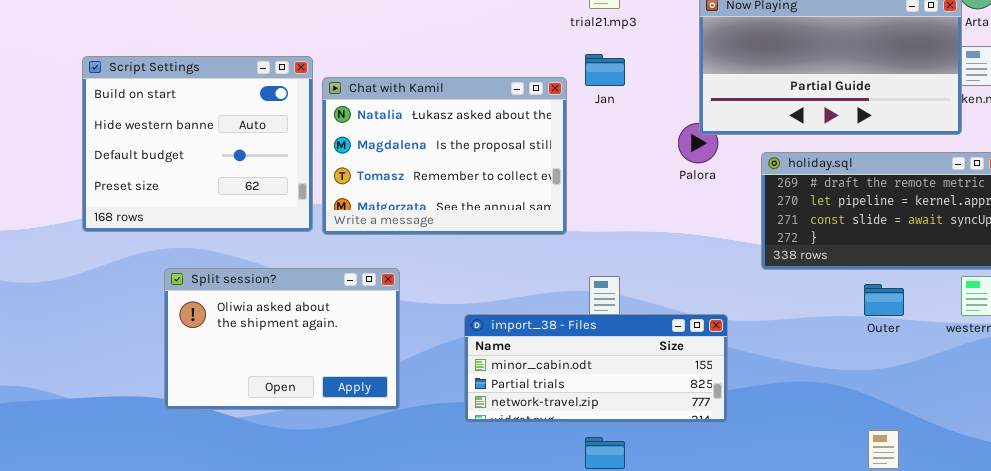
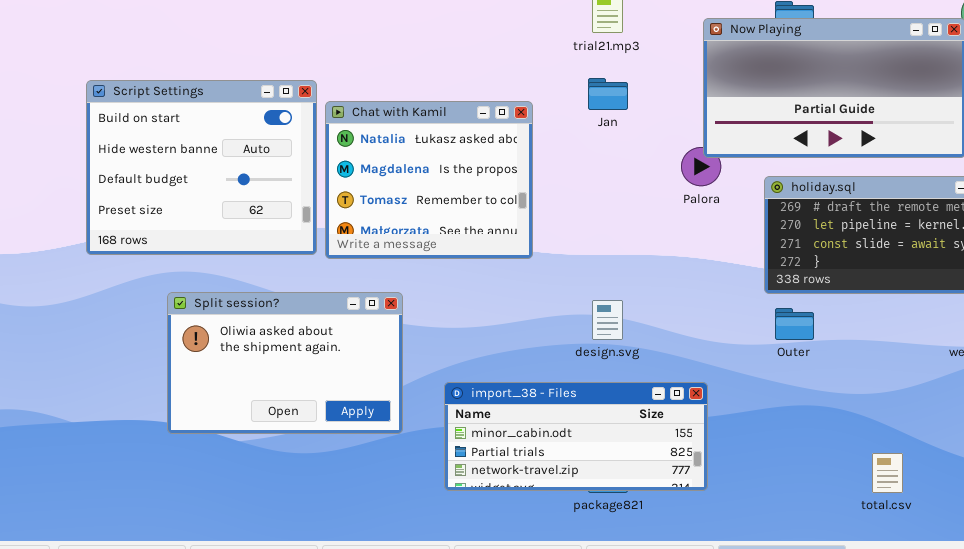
Chat with Kamil: [322,77,567,235] -> [325,101,533,259], resized
Outer: [864,284,904,316] -> [775,308,814,340], moved
import_38 - Files: [464,314,728,423] -> [444,382,708,491], moved

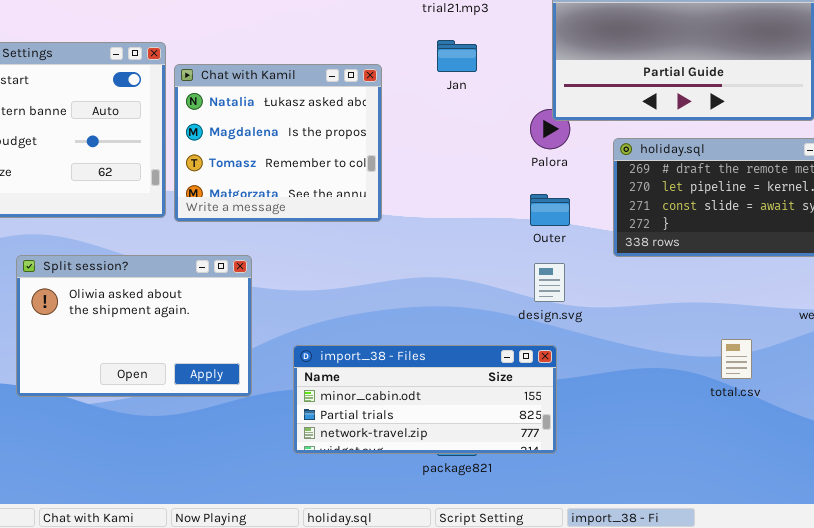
design.svg: [592,300,623,340] -> [534,263,565,302], moved
Outer: [775,308,814,340] -> [530,194,570,226], moved
total.csv: [872,453,903,493] -> [721,339,752,379], moved

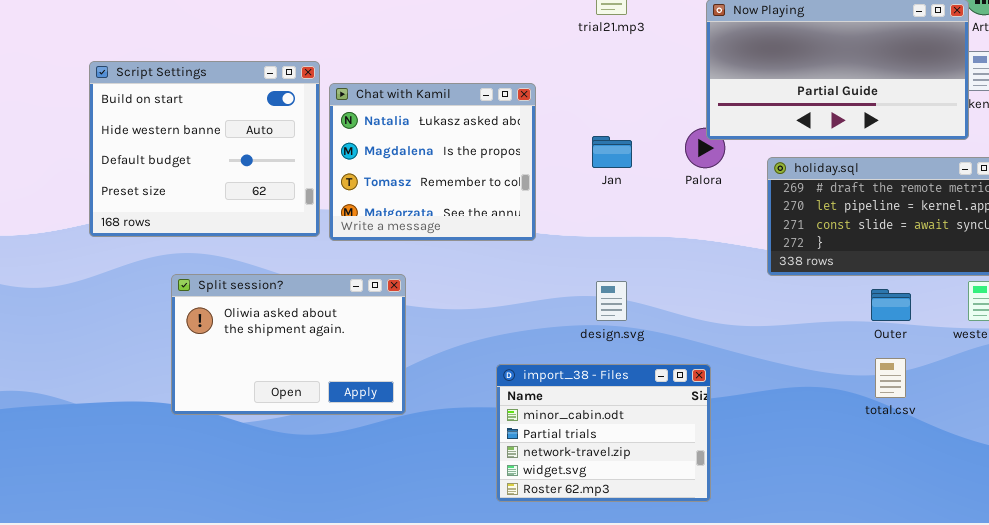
Jan: [437,40,477,72] -> [592,136,632,168], moved
Outer: [530,194,570,226] -> [871,289,911,321], moved
design.svg: [534,263,565,302] -> [596,281,627,321], moved
import_38 - Files: [293,345,557,454] -> [496,364,711,502], resized

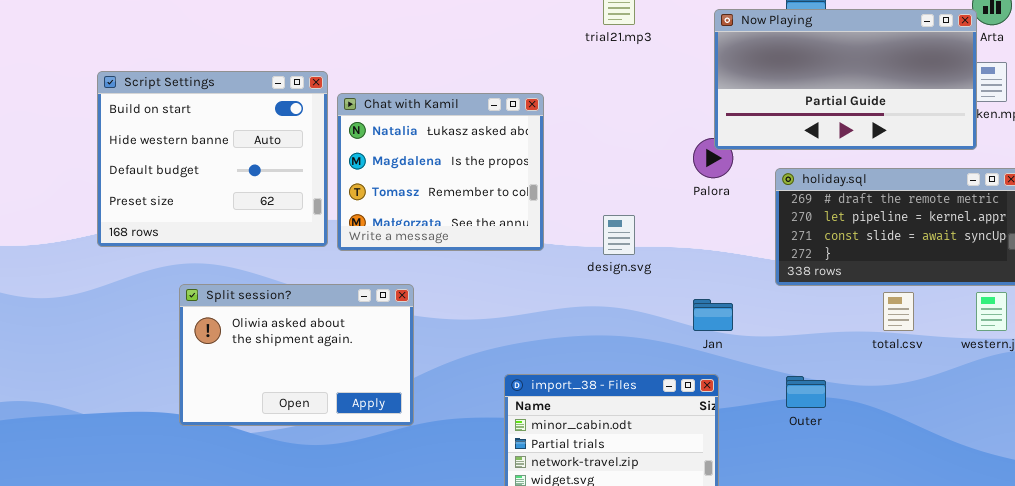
Jan: [592,136,632,168] -> [693,299,733,331], moved
design.svg: [596,281,627,321] -> [603,215,635,255], moved
Outer: [871,289,911,321] -> [786,376,826,408], moved
total.csv: [875,358,906,398] -> [883,292,914,331], moved

